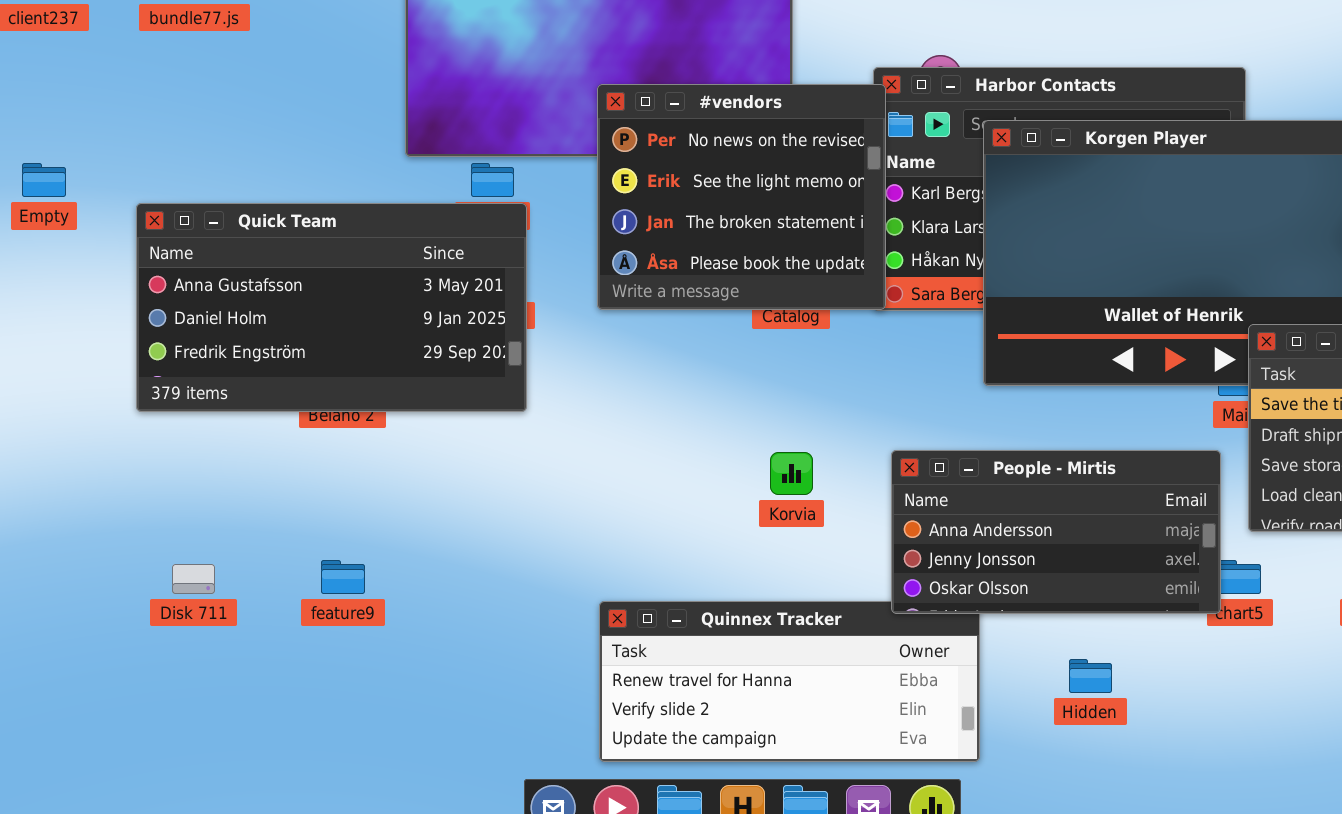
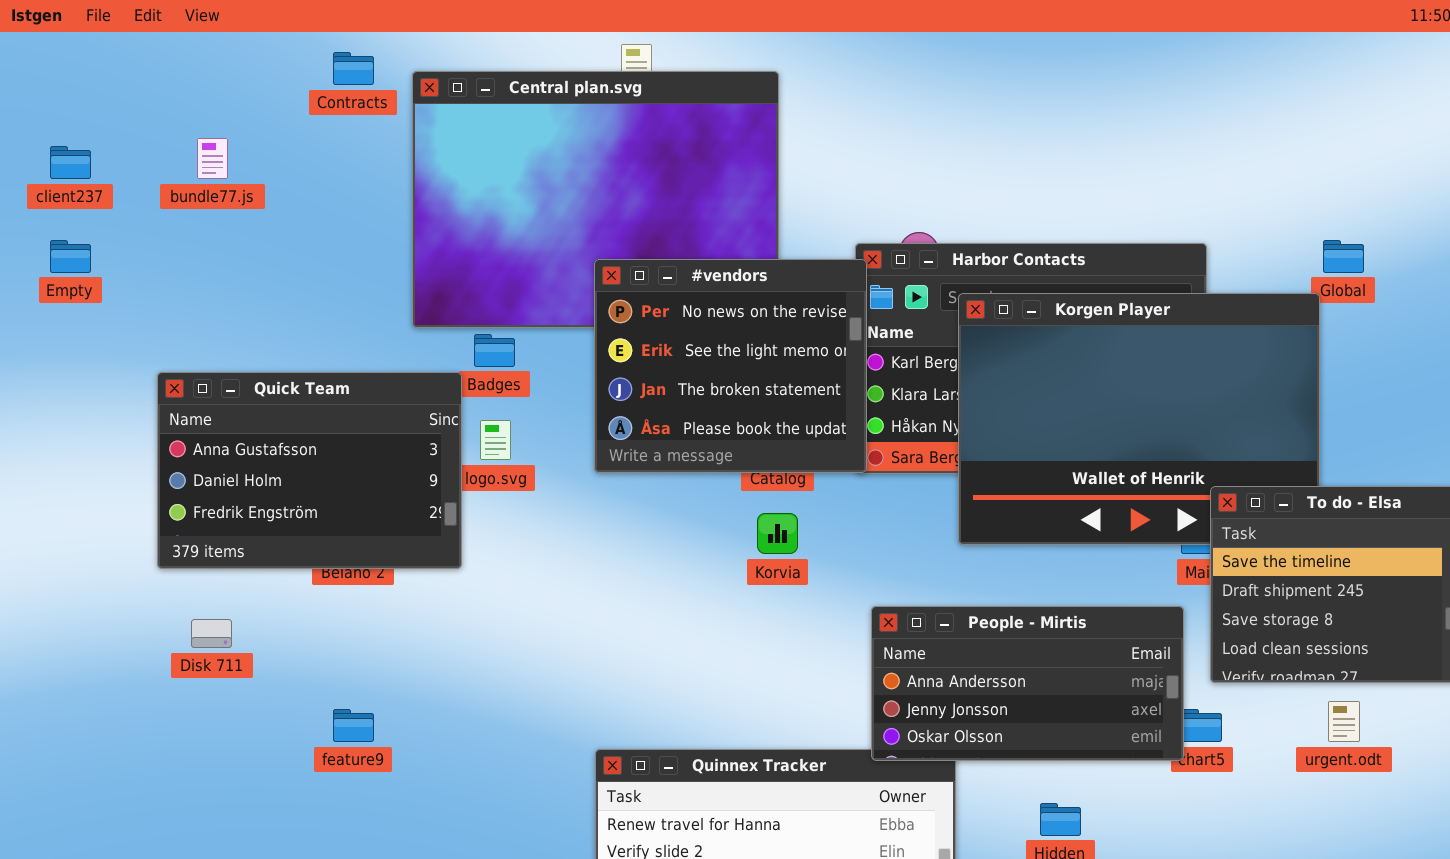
Empty: [22,163,66,197] -> [50,240,91,273], moved
Quick Team: [136,203,527,412] -> [157,372,462,569], resized
Korvia: [770,452,813,495] -> [757,513,798,554], moved
Disk 711: [172,564,215,594] -> [191,619,232,648], moved

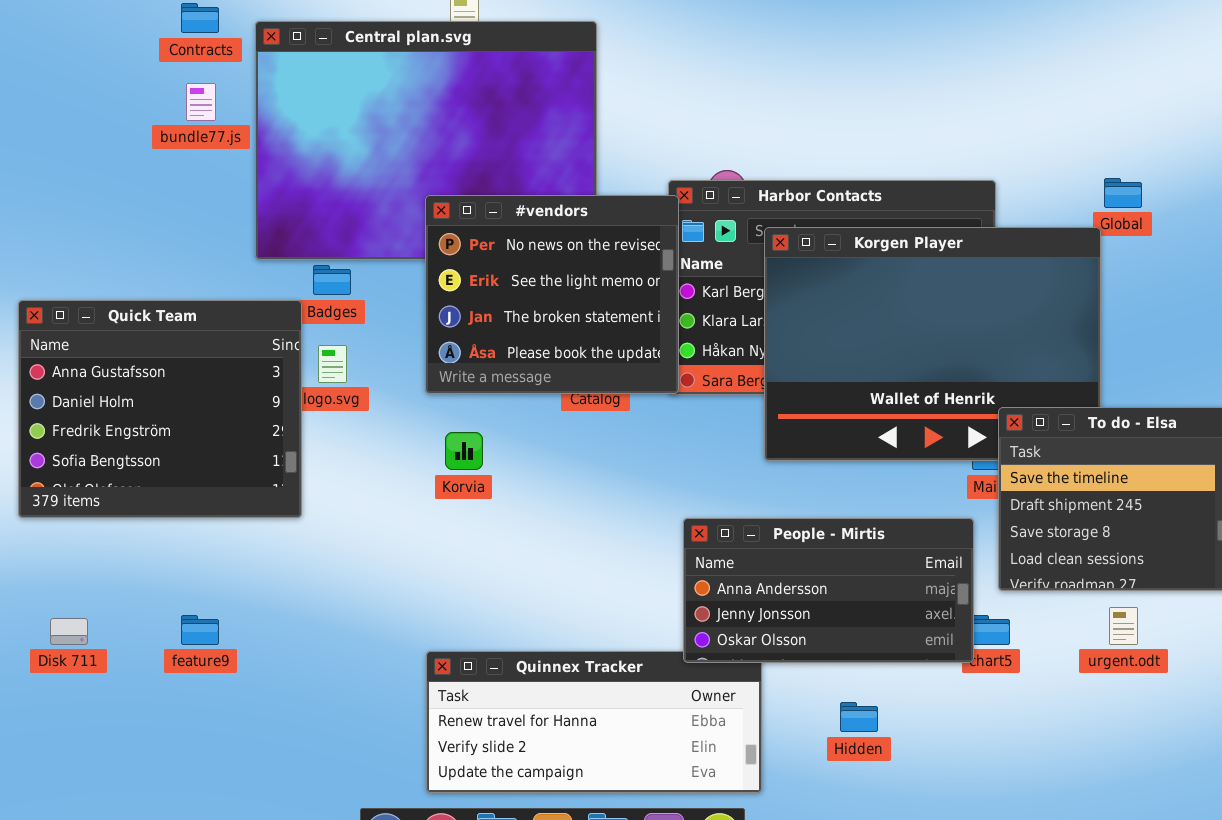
bundle77.js: [197,138,228,179] -> [186,83,216,121], moved
Quick Team: [157,372,462,569] -> [18,300,302,518], resized
Korvia: [757,513,798,554] -> [445,432,483,470], moved
Disk 711: [191,619,232,648] -> [50,618,88,645], moved

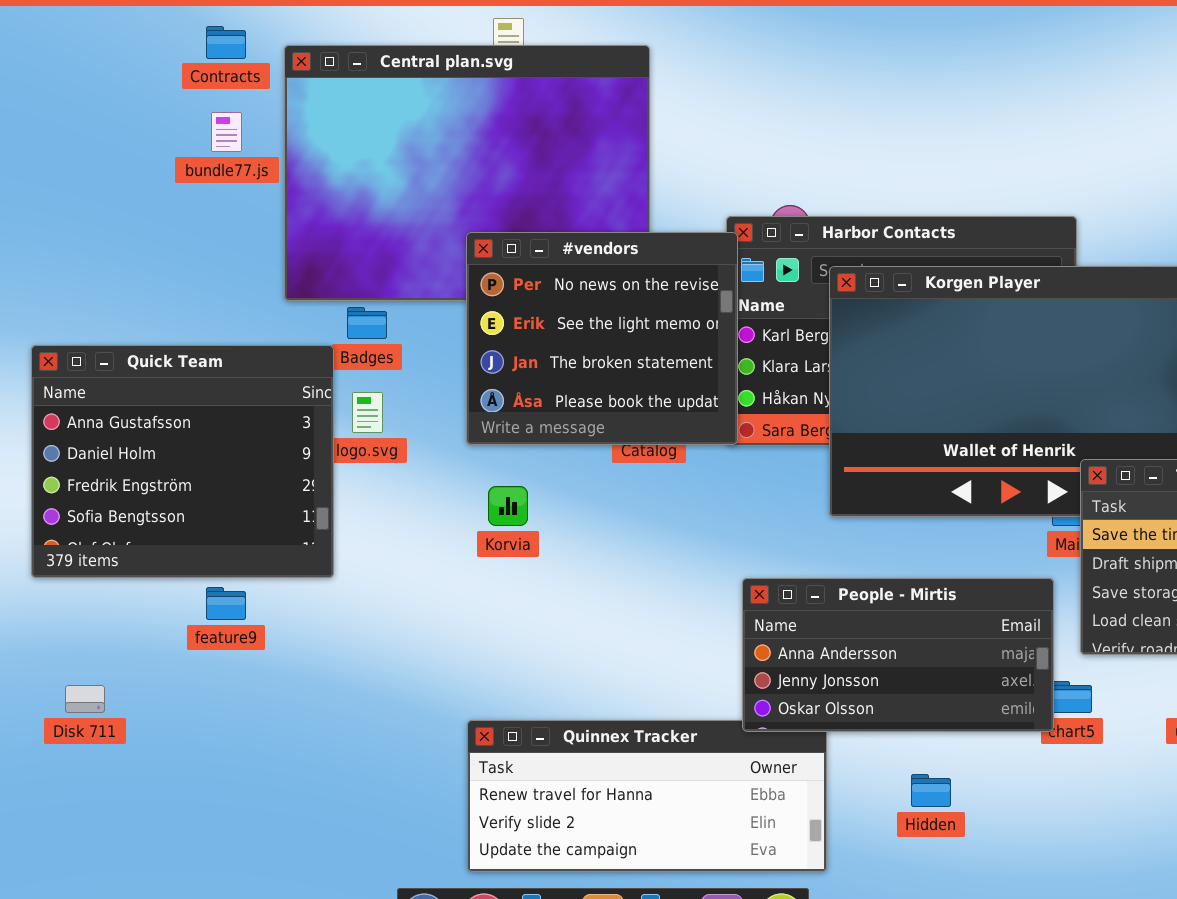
feature9: [181,615,219,645] -> [206,587,246,620], moved

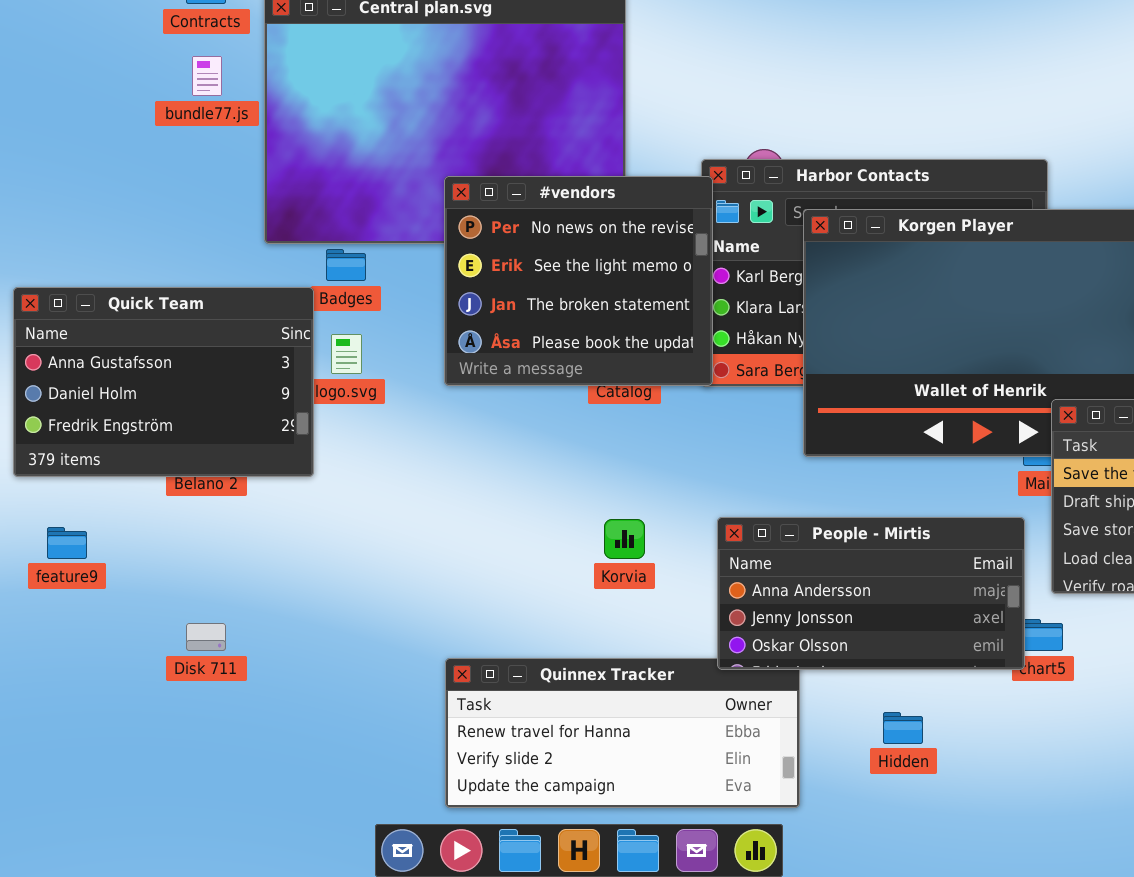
Quick Team: [31,345,334,578] -> [13,287,314,477], resized
Korvia: [488,486,528,526] -> [604,519,645,559], moved
feature9: [206,587,246,620] -> [47,527,87,559], moved
Disk 711: [65,685,105,713] -> [186,623,226,651], moved

